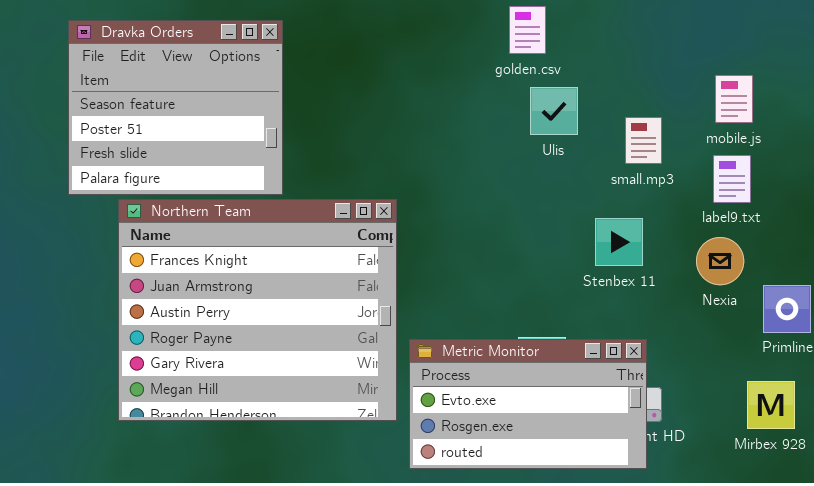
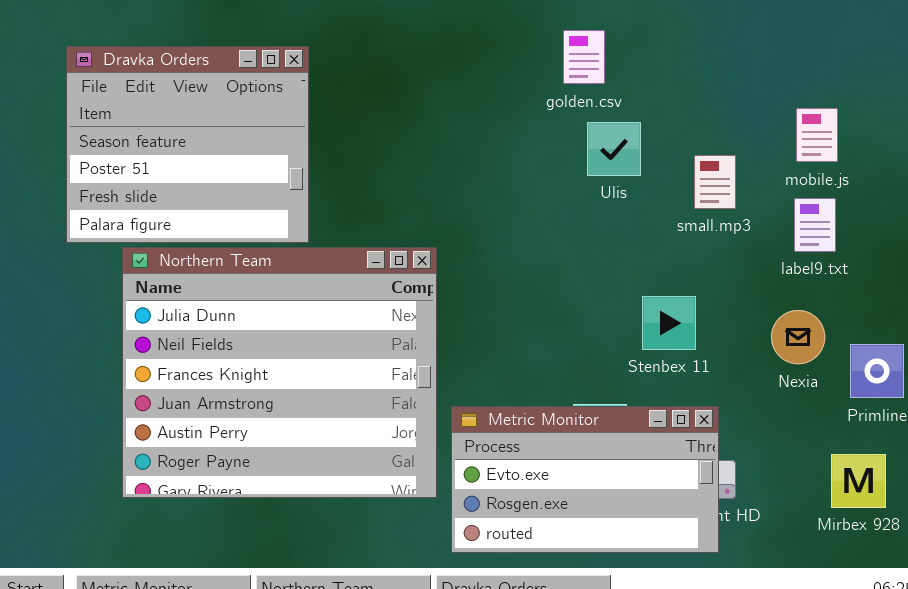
Northern Team: [118,199,397,421] -> [122,247,437,498], scrolled up 2 rows
Stenbex 11: [595,218,643,266] -> [642,296,696,350], moved
Nexia: [696,237,744,285] -> [771,310,825,364], moved

